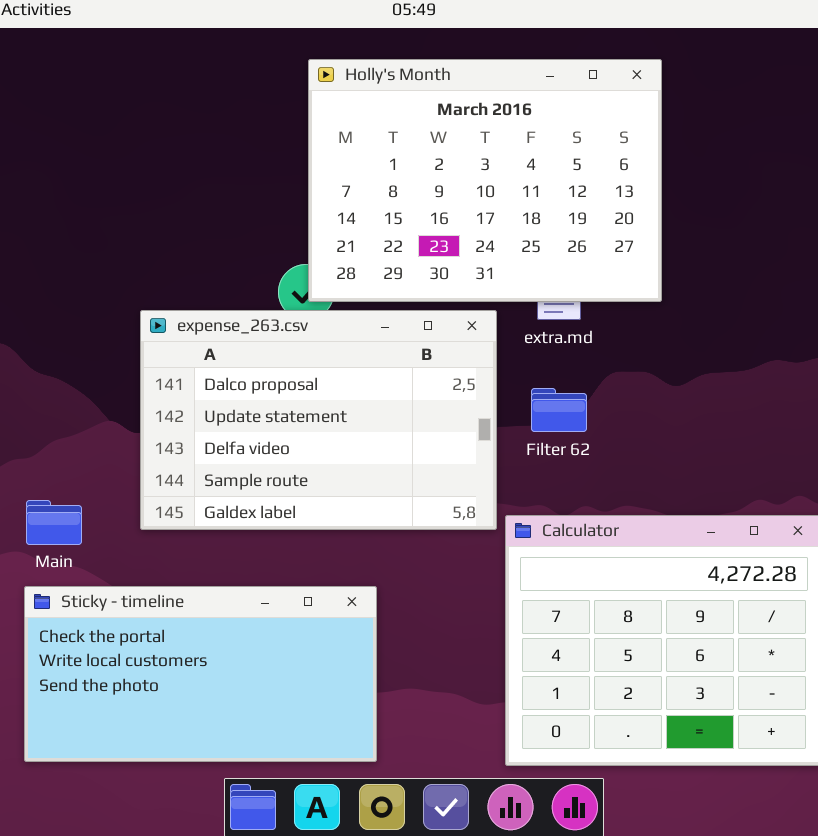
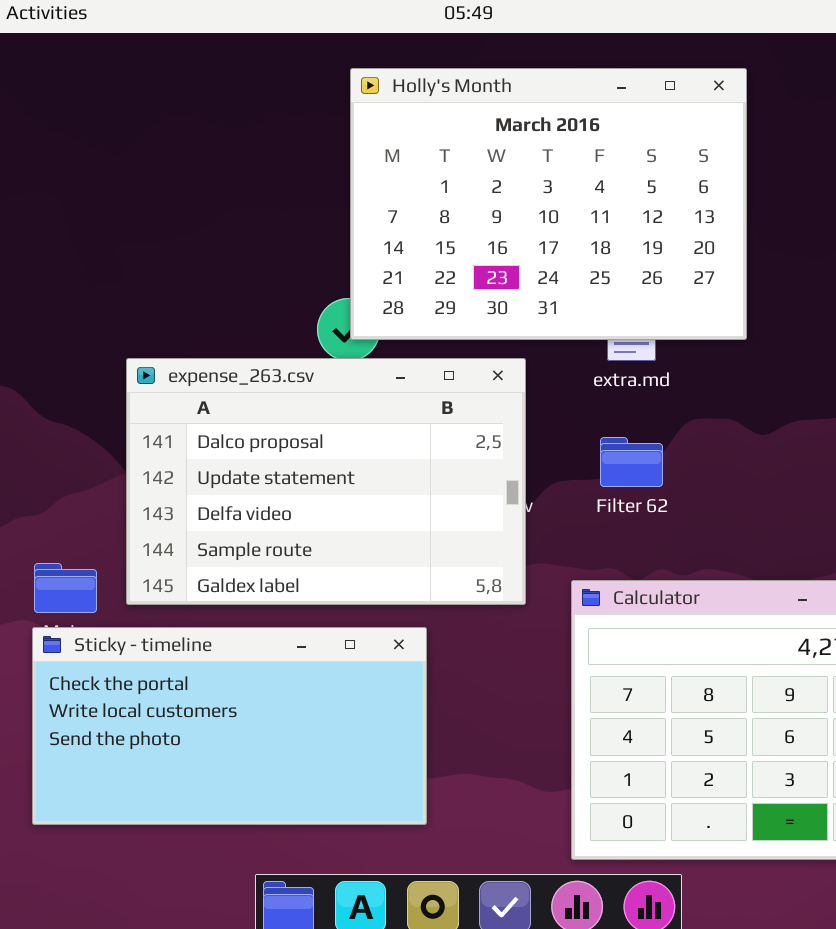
expense_263.csv: [140,310,497,530] -> [126,358,526,605], moved
Sticky - timeline: [24,586,377,762] -> [32,627,427,825], moved

